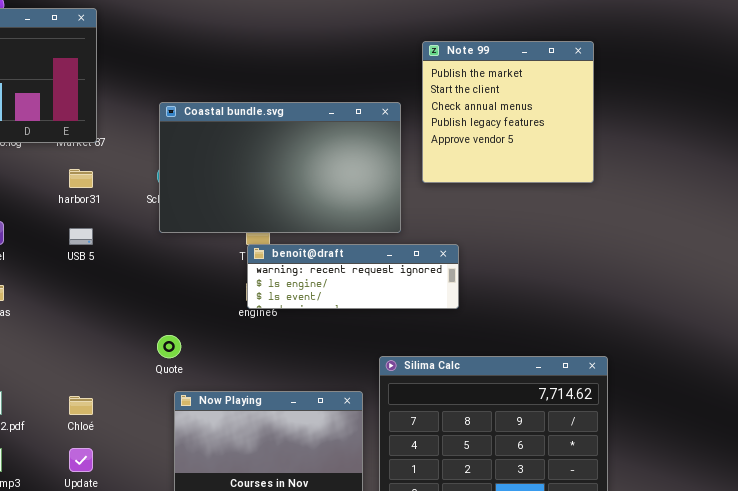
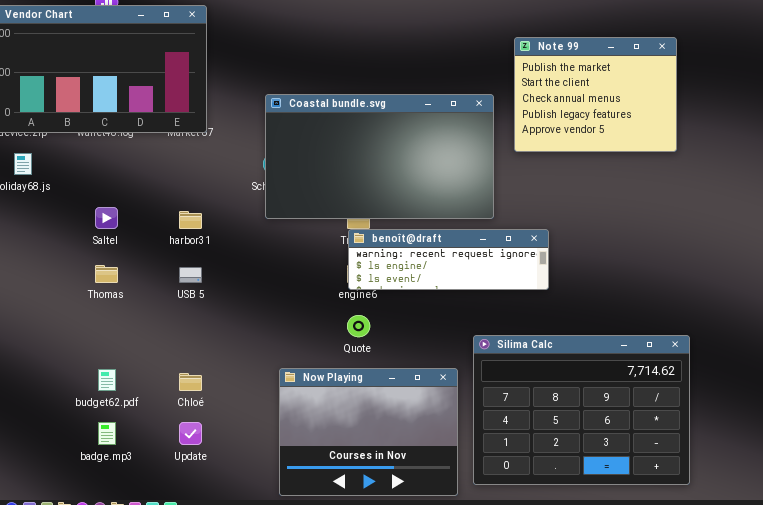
Note 99: [422,41,594,183] -> [514,37,677,152], resized
harbor31: [69,169,93,188] -> [179,211,202,229], moved
USB 5: [69,228,93,245] -> [179,267,202,283], moved
Quote: [157,335,181,358] -> [347,315,370,337], moved

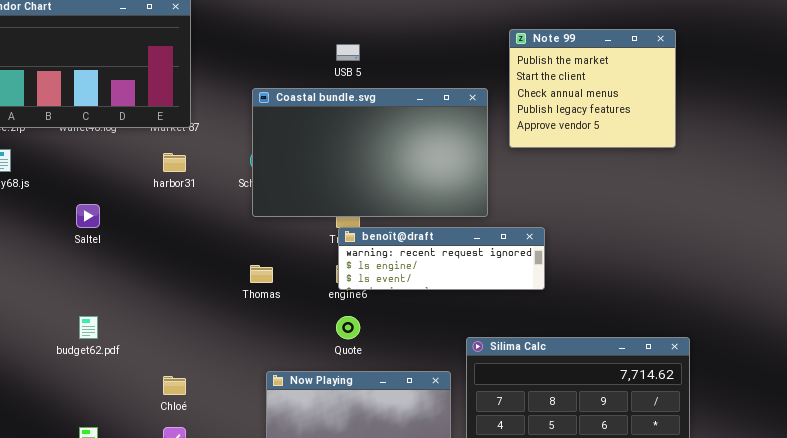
harbor31: [179,211,202,229] -> [163,153,186,172], moved
Thomas: [95,265,118,283] -> [250,265,273,283], moved
USB 5: [179,267,202,283] -> [336,44,360,61], moved
budget62.pdf: [98,369,116,391] -> [79,316,98,339], moved

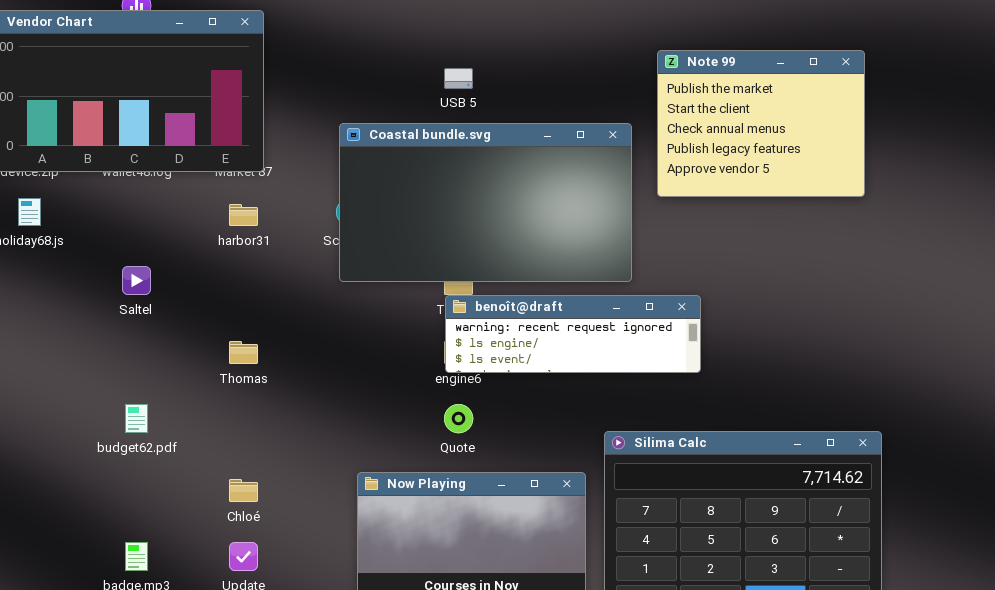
Thomas: [250,265,273,283] -> [229,341,258,364], moved

